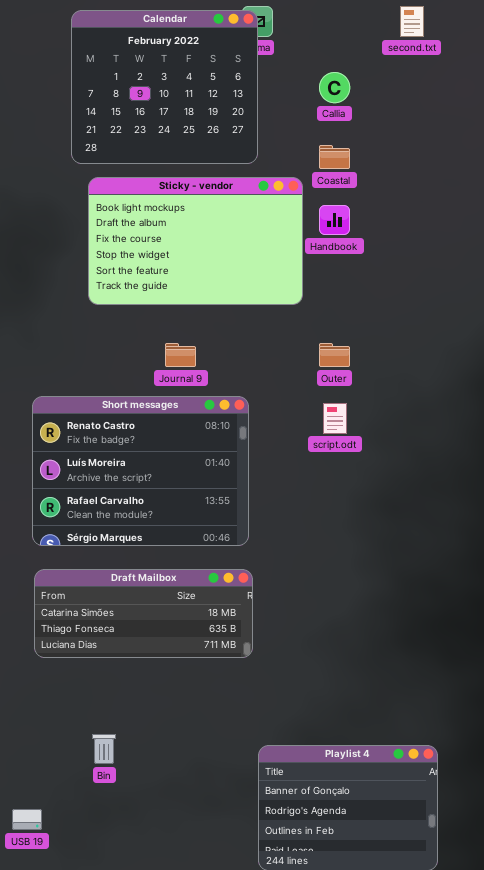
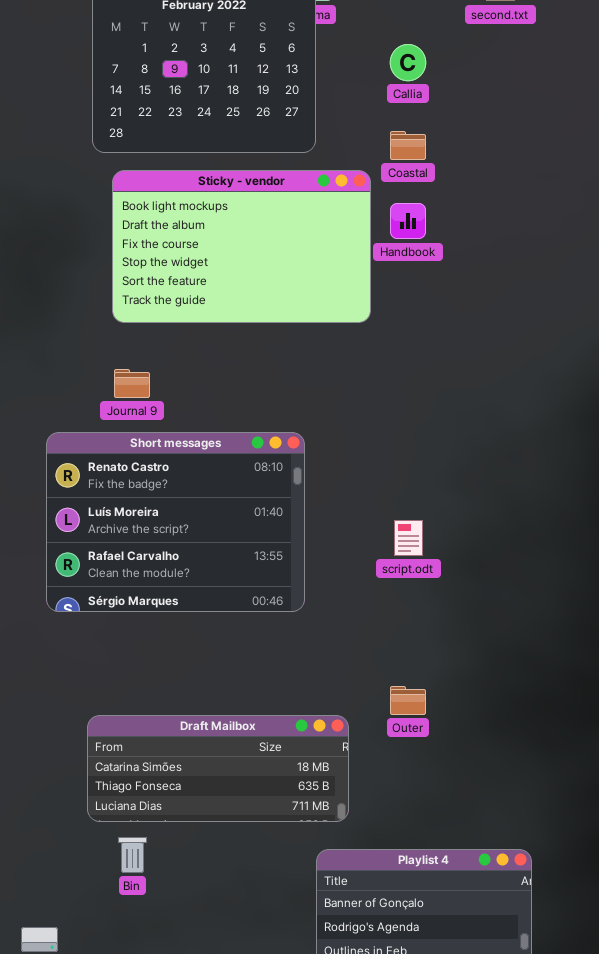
Journal 9: [165,343,196,367] -> [114,369,150,398], moved
Outer: [319,343,350,367] -> [390,686,426,715], moved
script.odt: [323,403,347,434] -> [394,520,423,556], moved
Draft Mailbox: [34,569,253,658] -> [87,715,349,822], moved

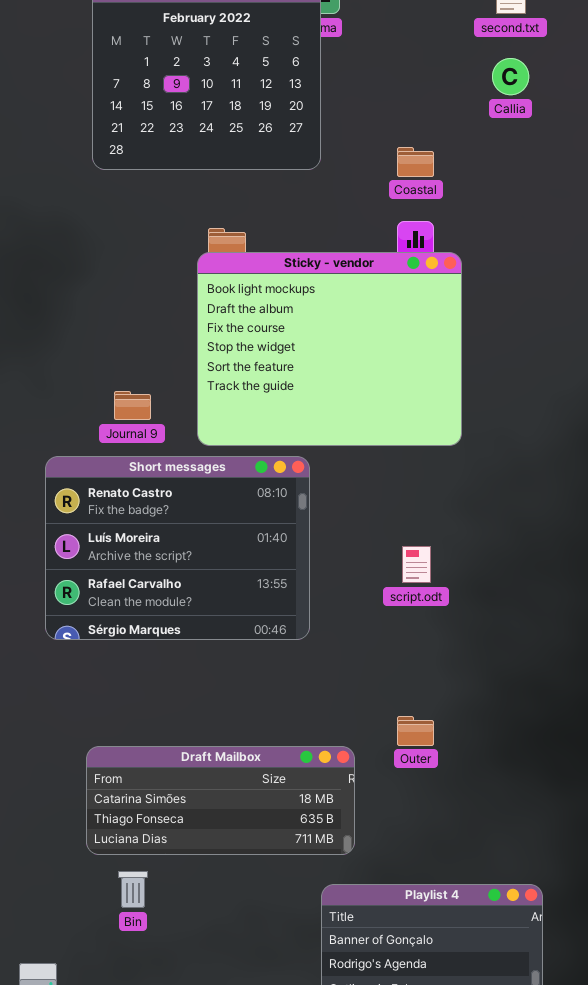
Callia: [390,44,426,81] -> [492,58,529,95], moved
Sticky - vendor: [112,170,371,323] -> [197,252,462,446], moved, resized

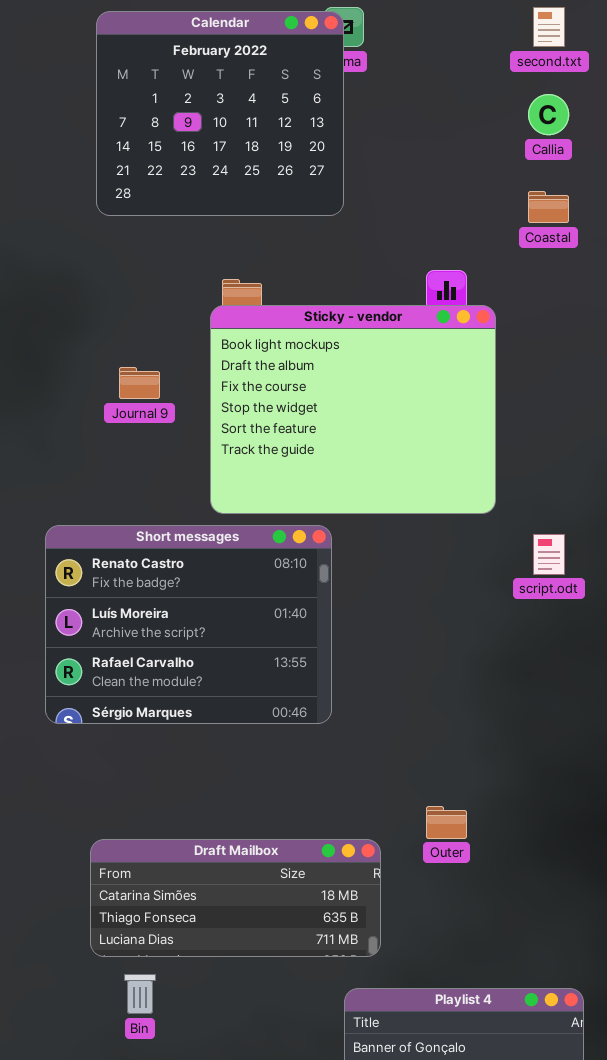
Coastal: [397,147,434,177] -> [528,191,569,223], moved
Journal 9: [114,391,151,420] -> [119,367,160,399], moved
script.odt: [402,546,431,583] -> [533,534,565,575], moved

